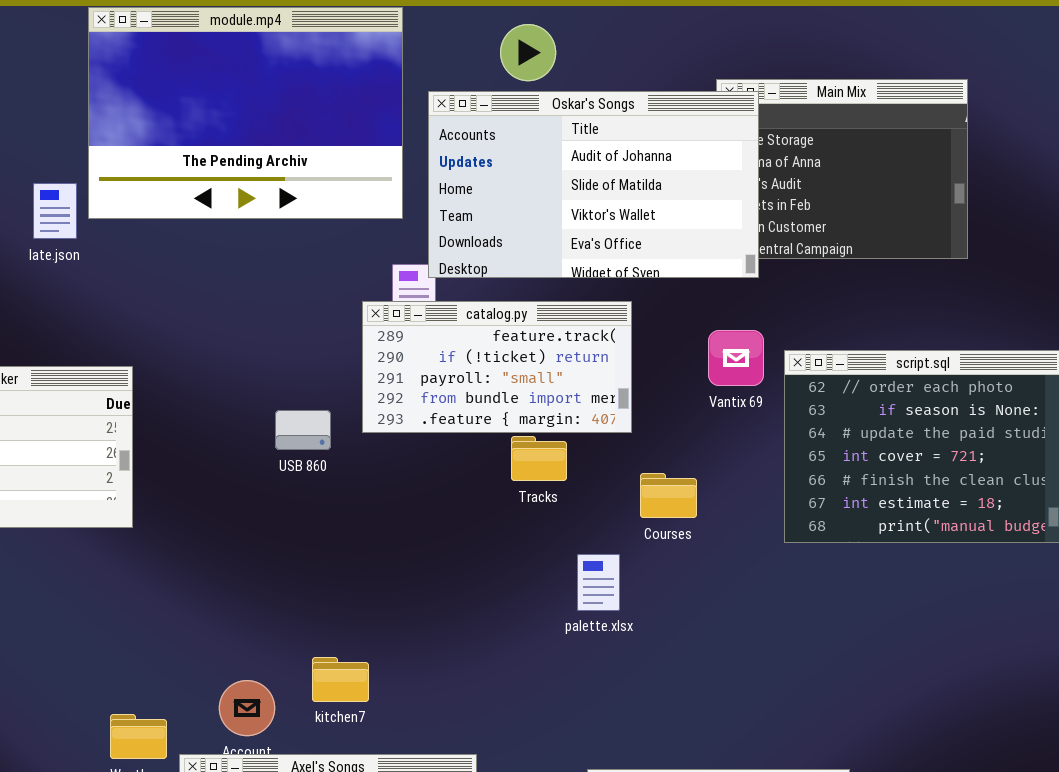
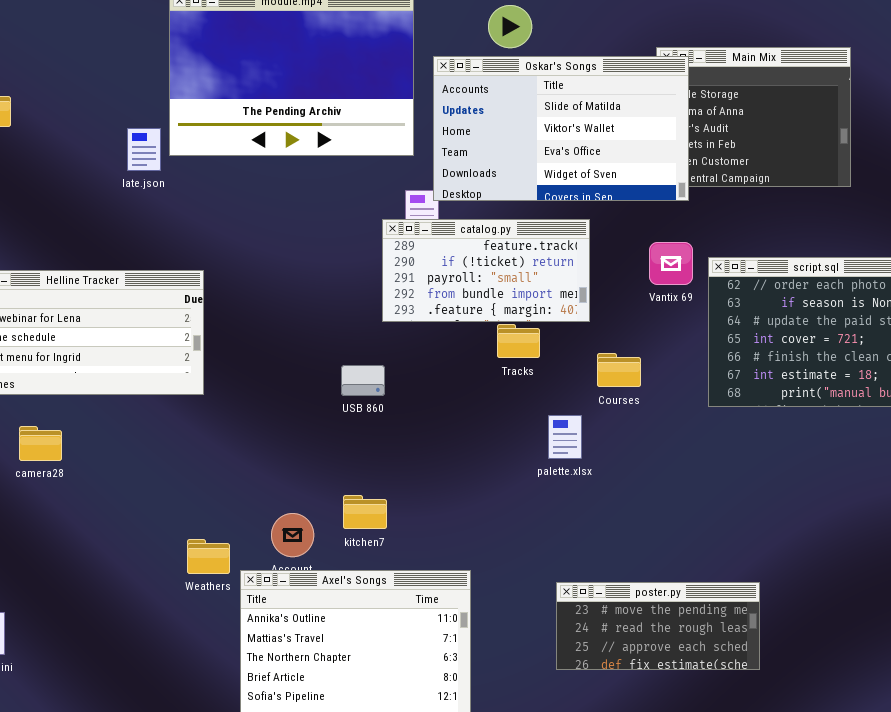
Oskar's Songs: [428,91,759,278] -> [433,56,689,201], scrolled down 1 row
USB 860: [275,410,331,450] -> [341,365,385,396], moved

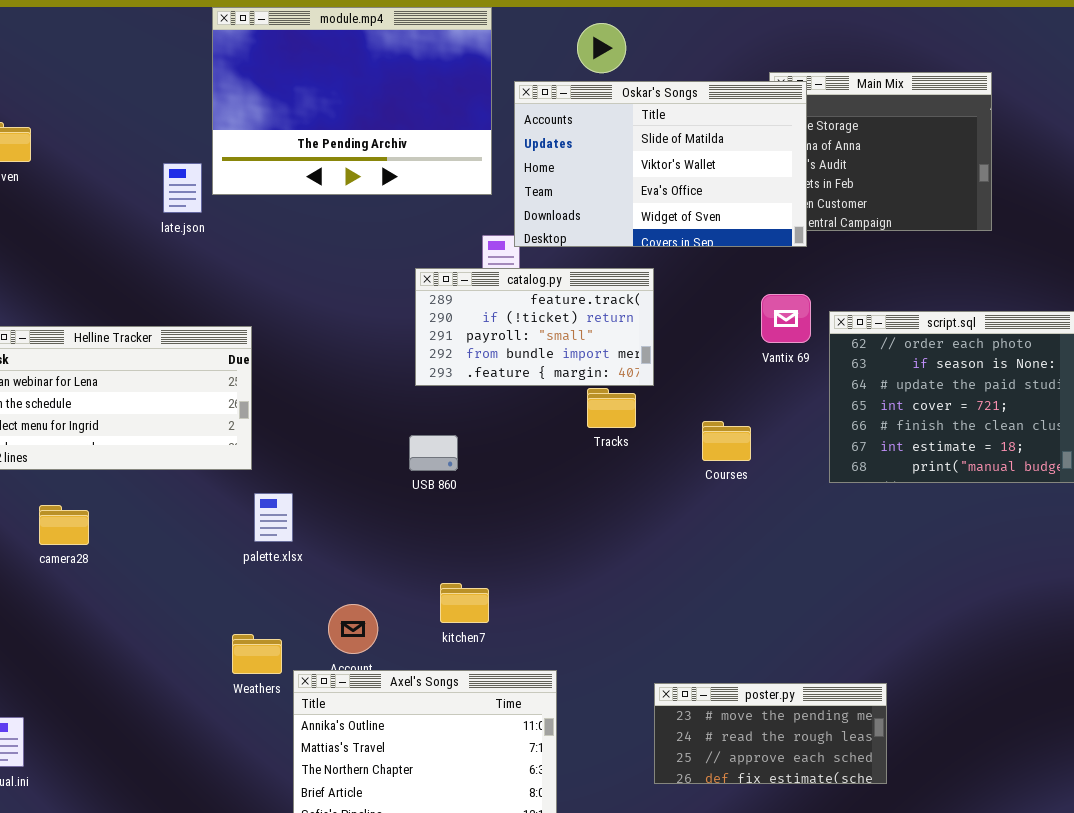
catalog.py: [382,219,590,322] -> [415,268,654,386], moved
palette.xlsx: [548,415,582,459] -> [254,493,293,542], moved
kitchen7: [343,495,387,529] -> [440,583,489,623], moved

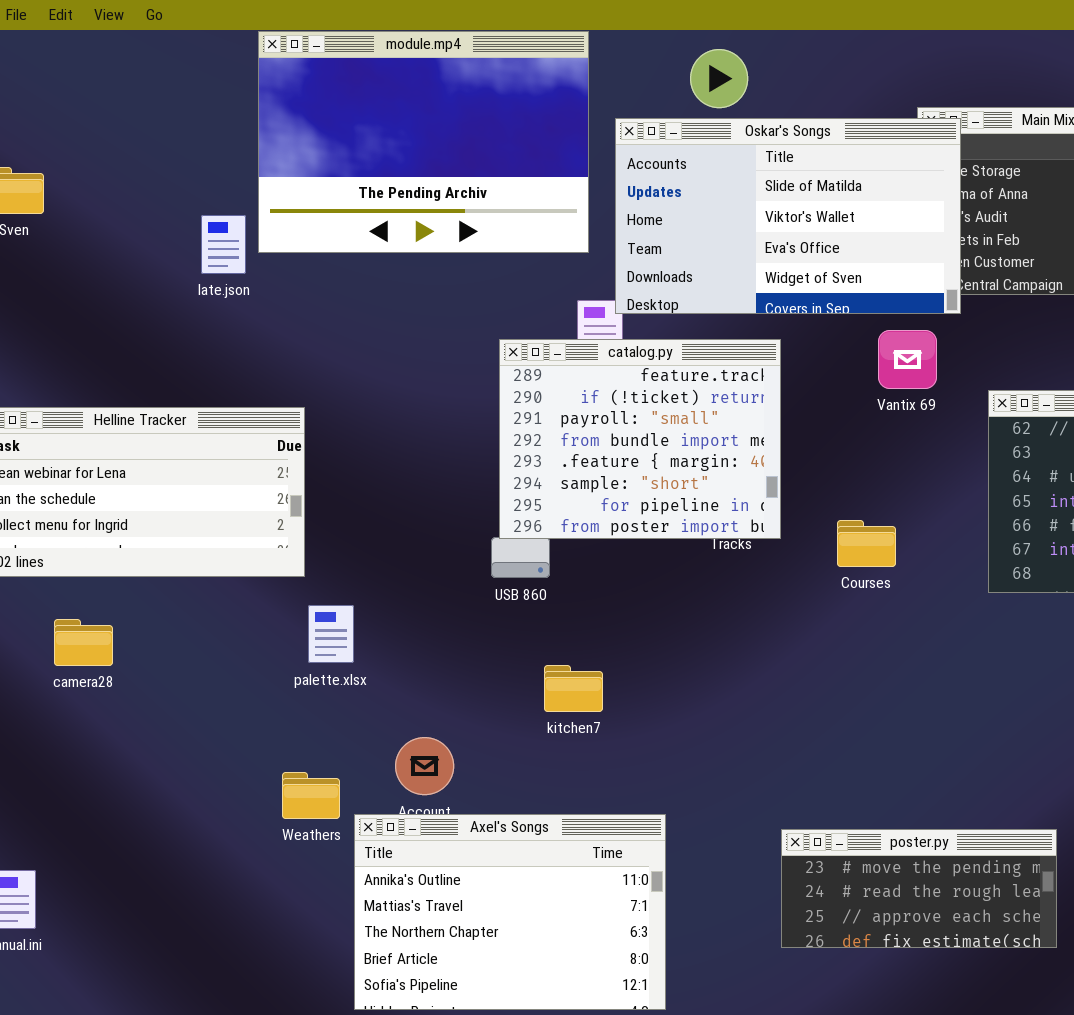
catalog.py: [415,268,654,386] -> [499,339,781,539], resized
Vantix 69: [761,294,811,343] -> [878,330,937,389], moved
kitchen7: [440,583,489,623] -> [544,665,603,712], moved

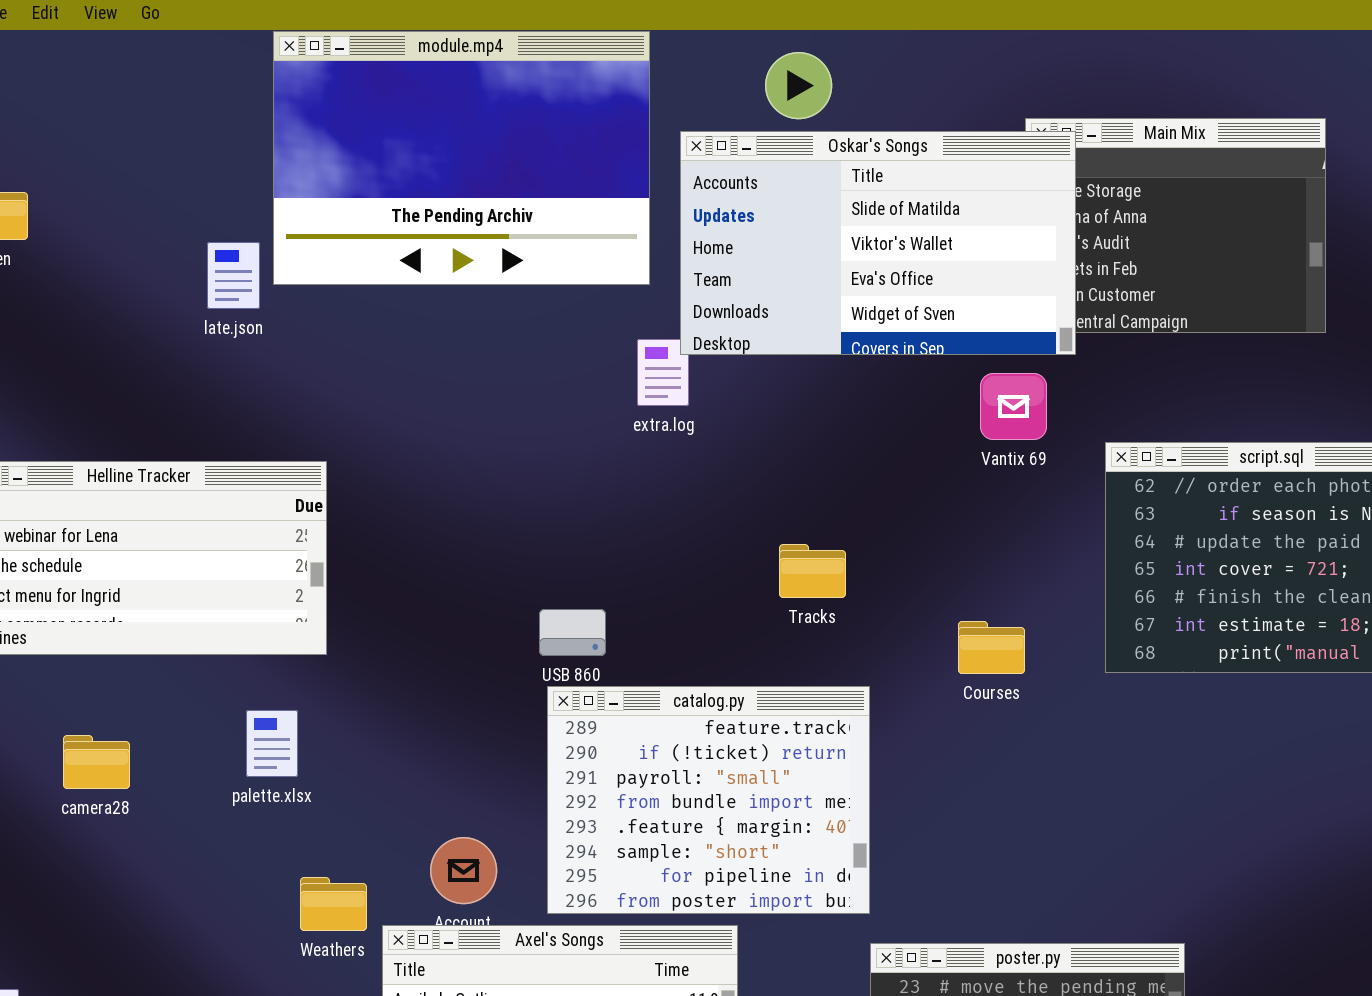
catalog.py: [499,339,781,539] -> [547,686,870,914], moved
Courses: [837,520,896,567] -> [958,621,1025,674], moved
palette.xlsx: [308,605,354,663] -> [246,710,298,777], moved
camera28: [54,619,113,666] -> [63,735,130,789], moved

